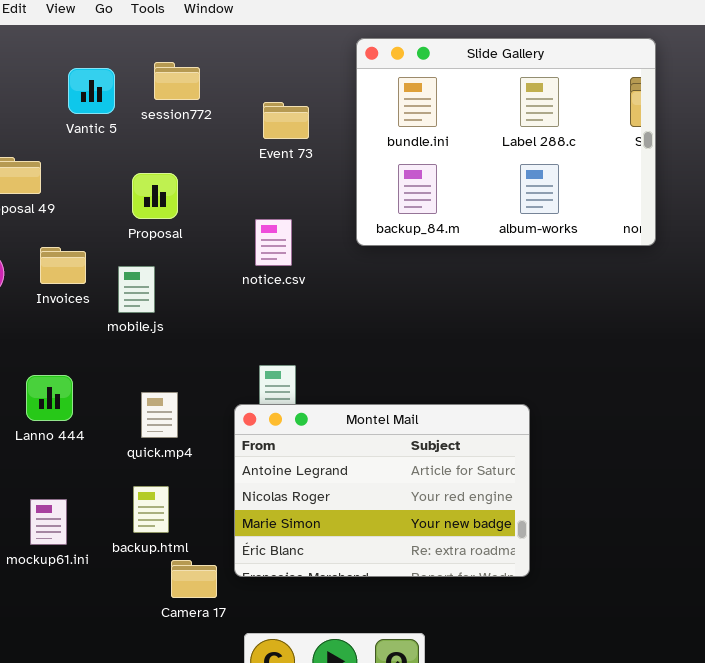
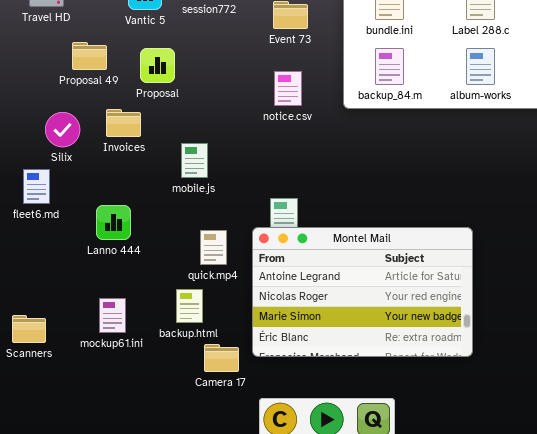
Proposal: [132,173,178,219] -> [140,48,175,83], moved
notice.csv: [255,219,292,266] -> [274,71,302,106], moved
mobile.js: [118,266,155,313] -> [181,143,208,178], moved
quick.mp4: [141,392,178,438] -> [200,230,227,265], moved

